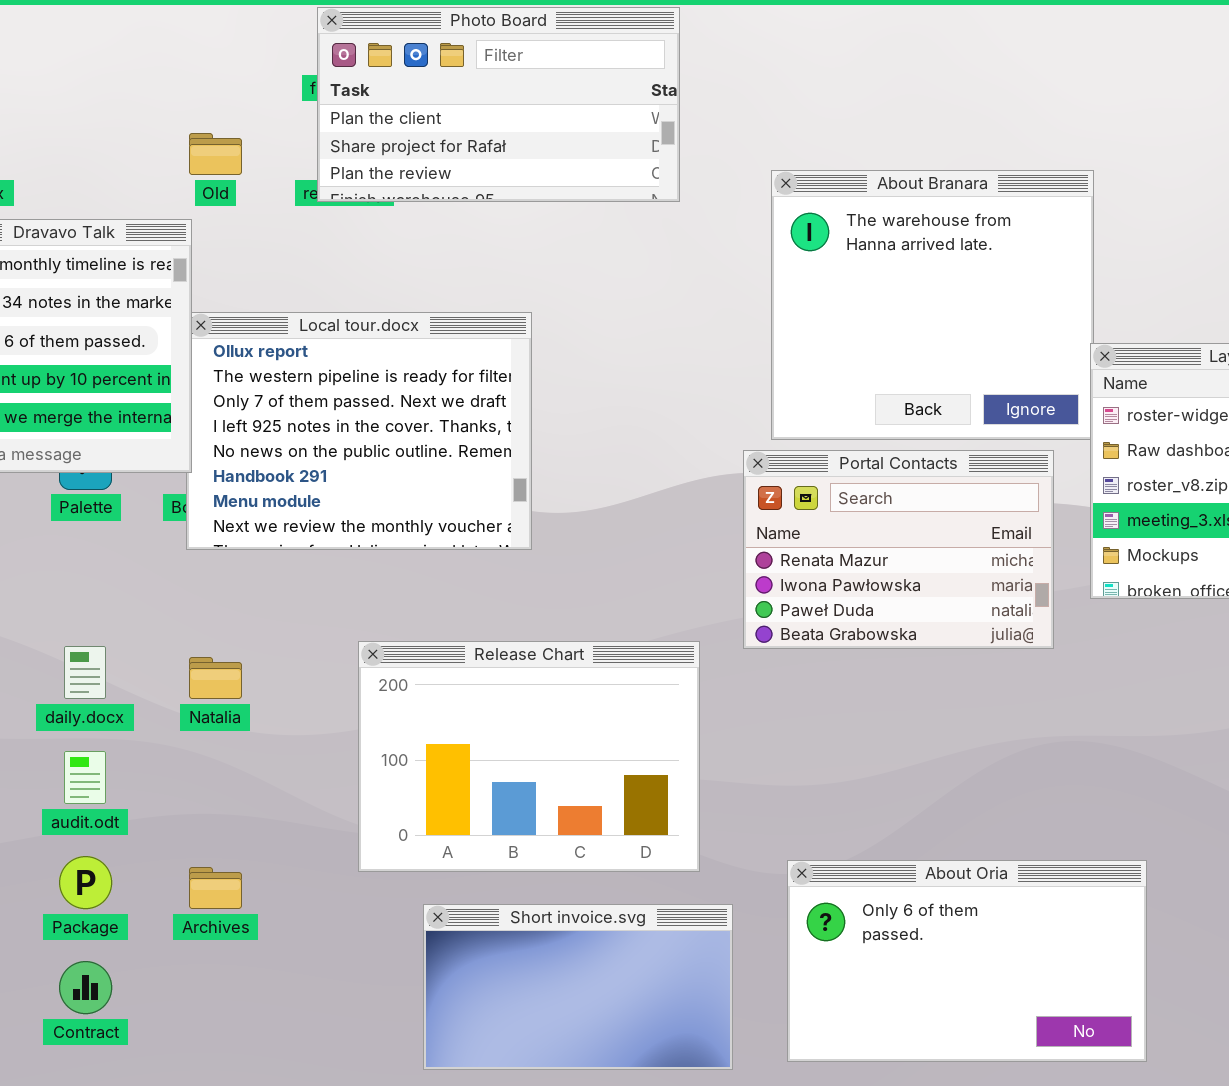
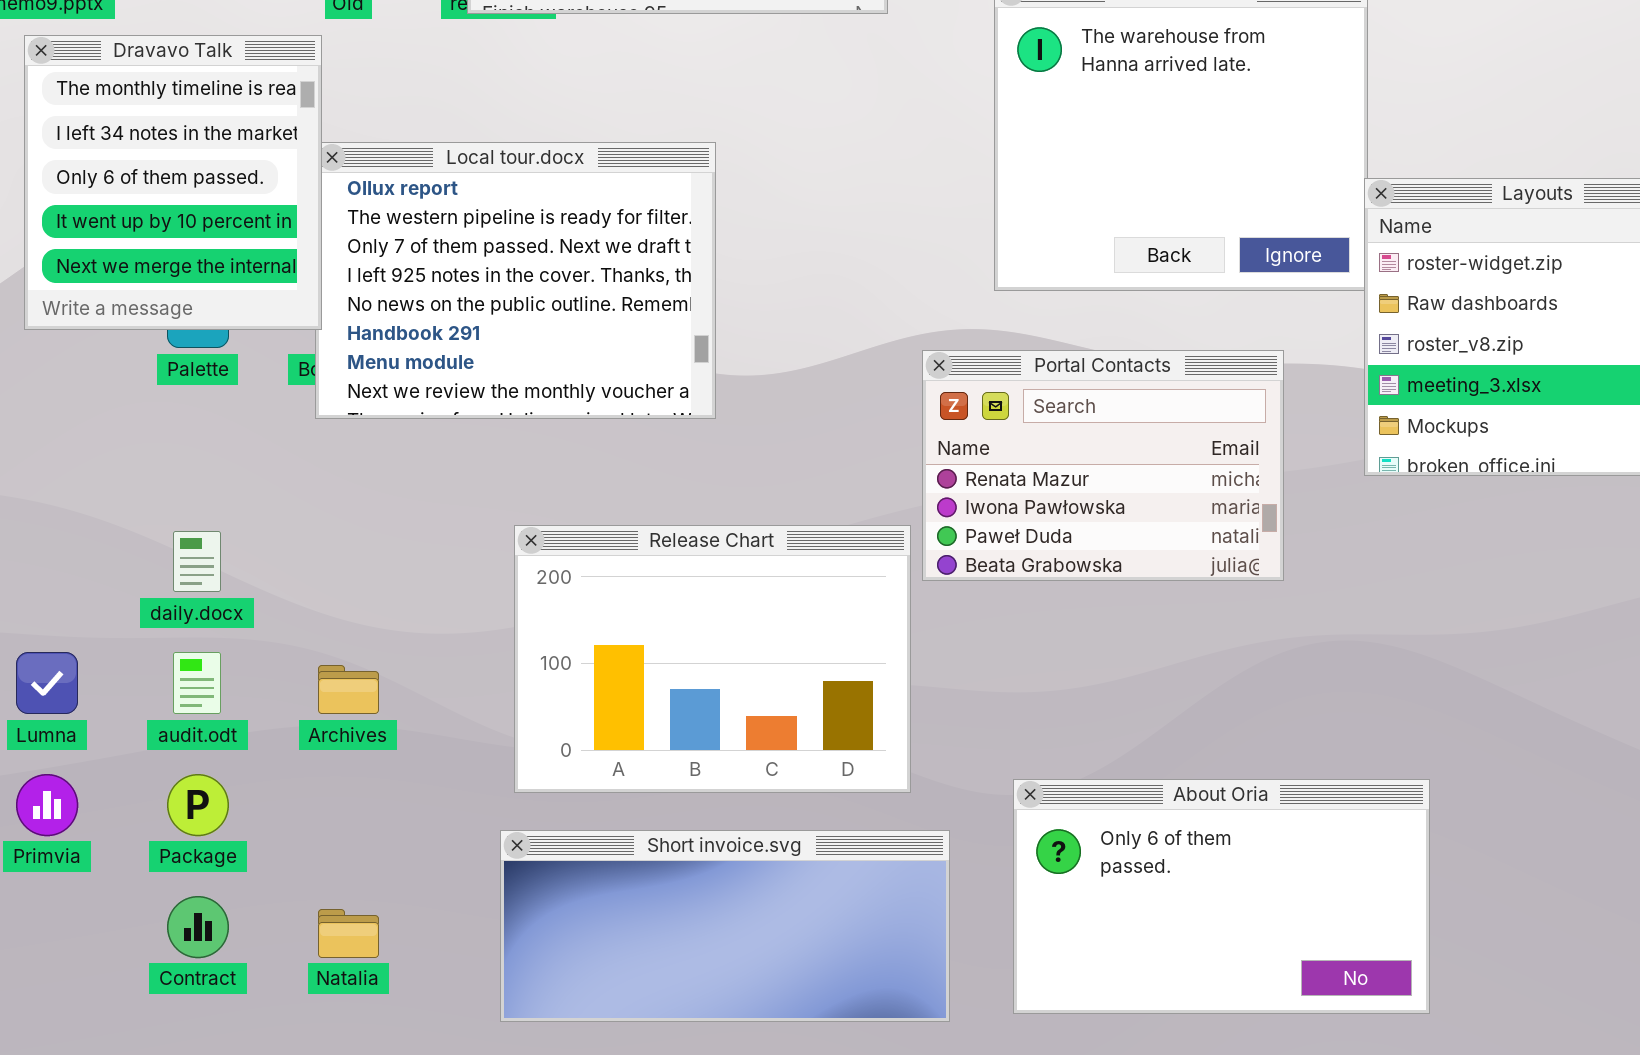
Portal Contacts: [743,450,1054,649] -> [922,350,1284,581], moved
Natalia: [189,657,242,699] -> [318,909,379,958], moved
Archives: [189,867,242,909] -> [318,665,379,714], moved
Short invoice.svg: [423,904,733,1070] -> [500,830,950,1022], resized

